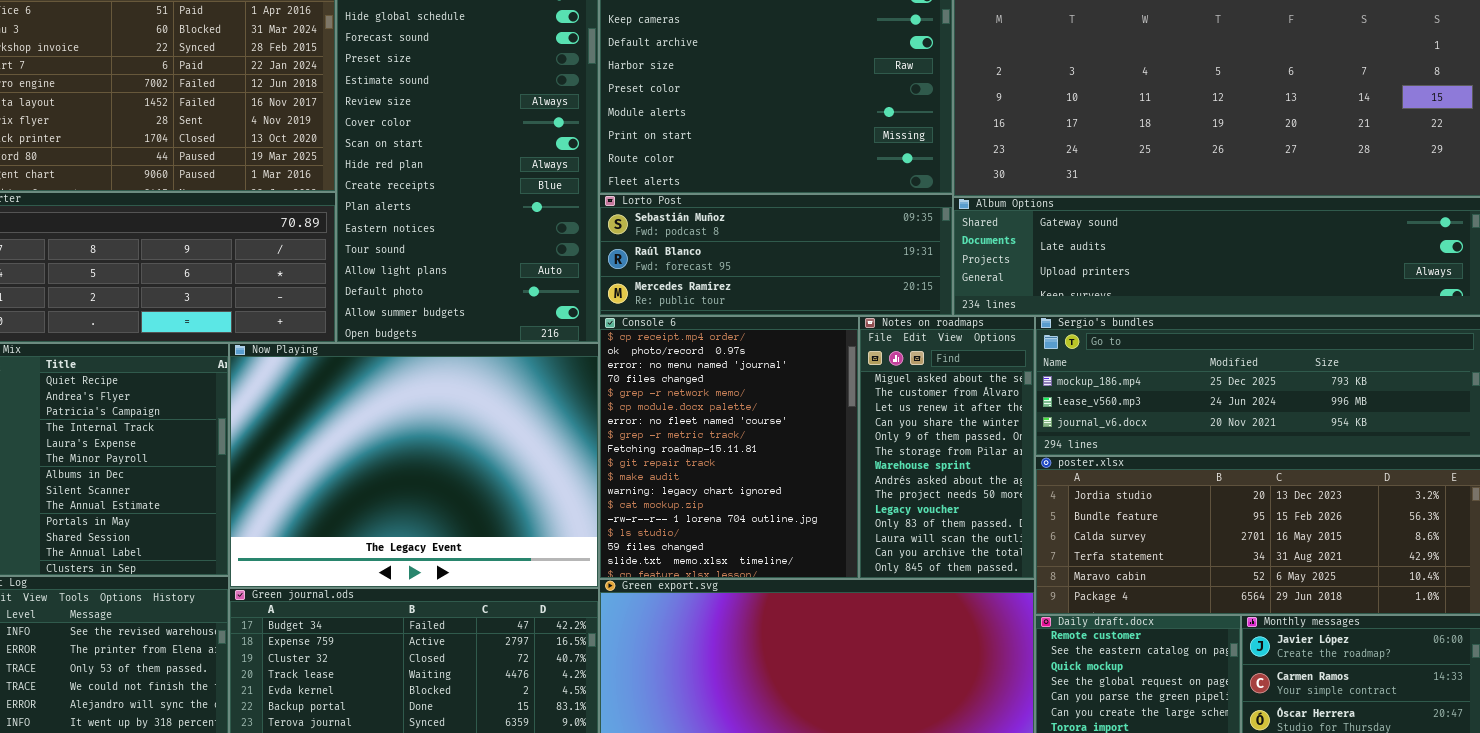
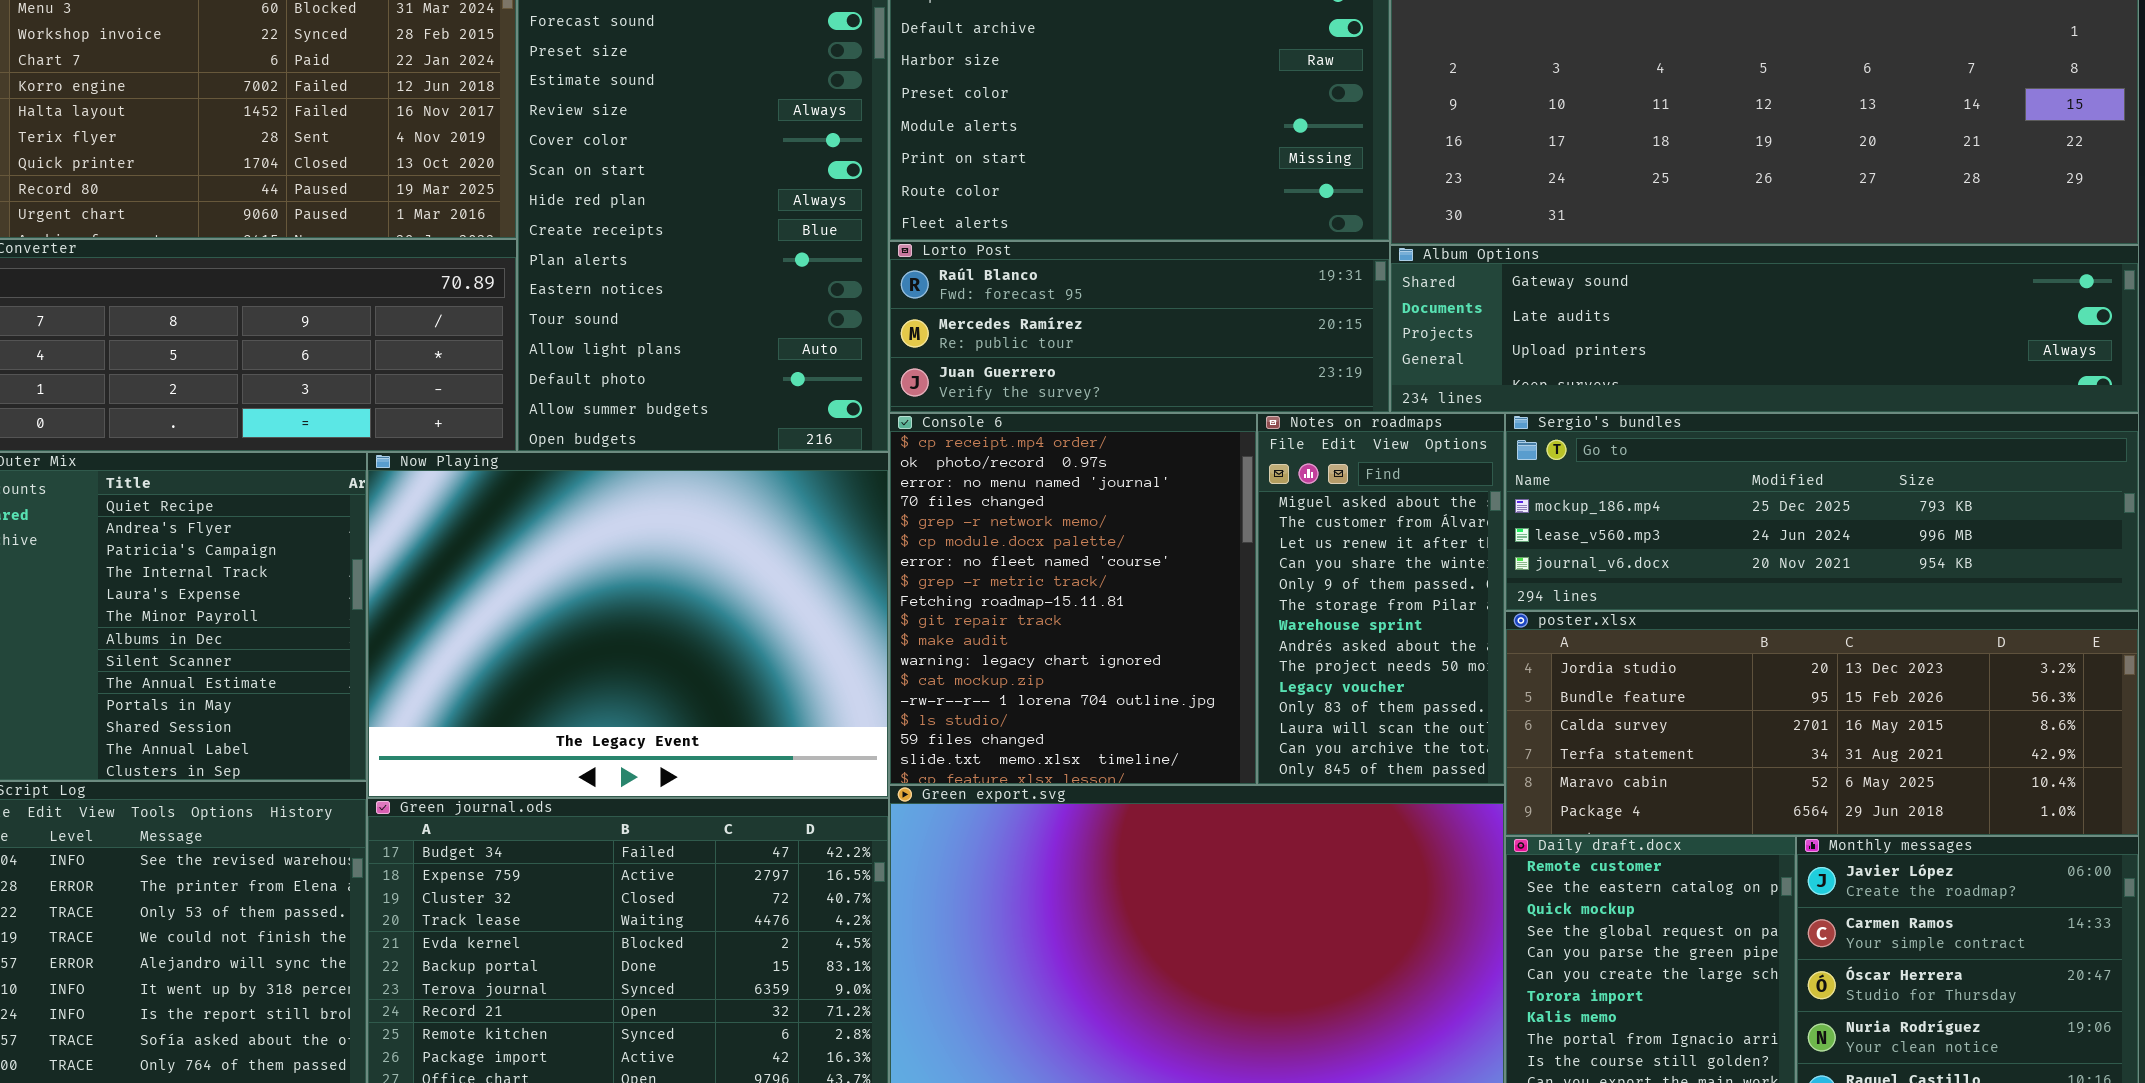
Lorto Post: [599,194,953,316] -> [889,241,1390,413], scrolled down 1 row

